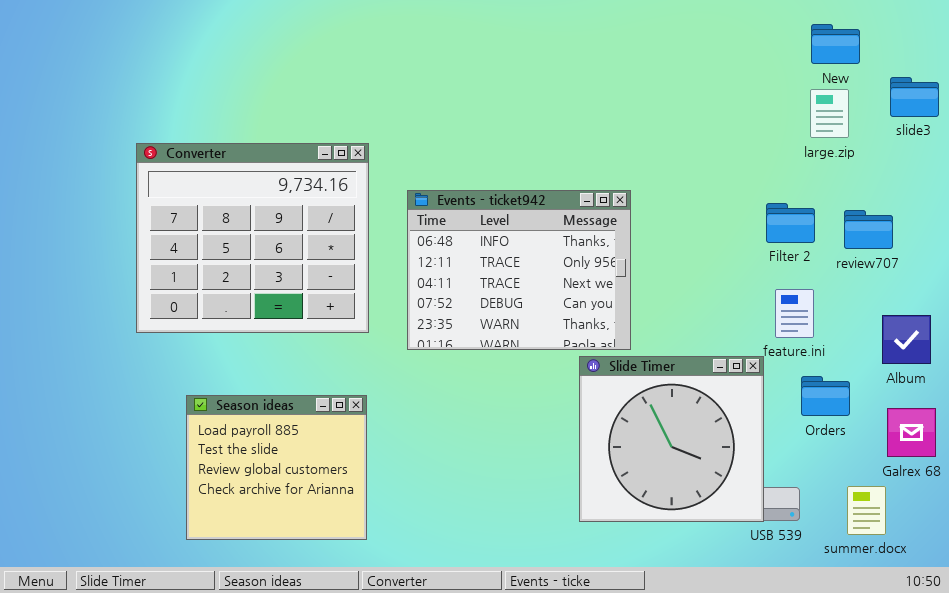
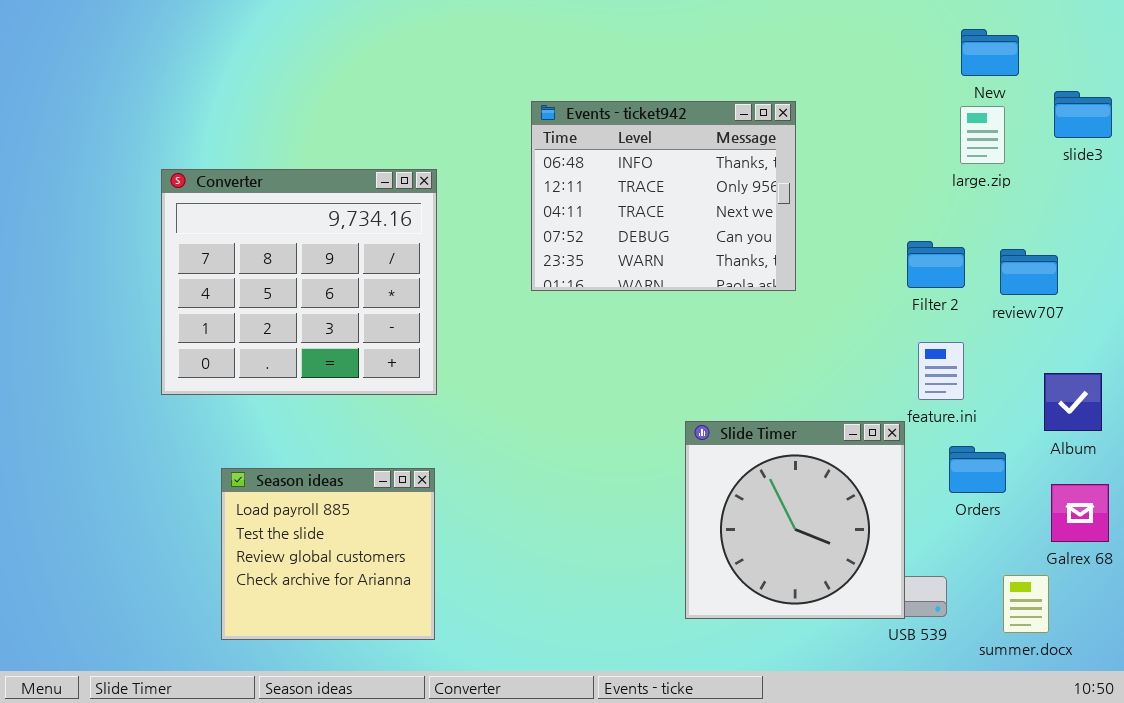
Events - ticket942: [407,190,631,350] -> [531,101,796,291], moved

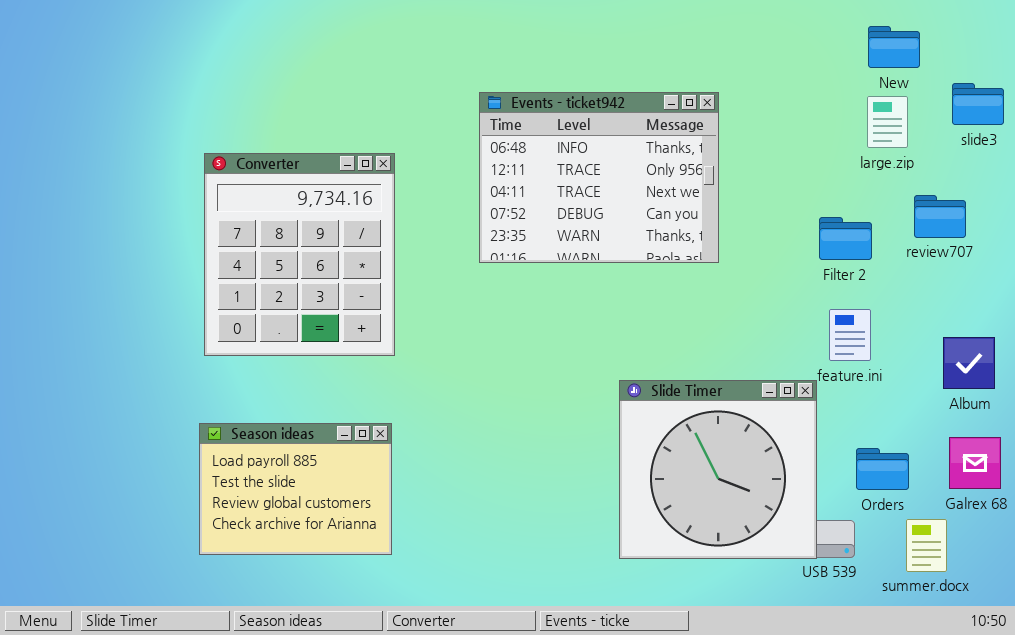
Converter: [161,169,437,395] -> [204,153,395,356], resized
review707: [1000,249,1058,295] -> [914,195,966,238], moved
Orders: [949,446,1006,493] -> [856,448,909,490], moved
Season ideas: [221,468,435,640] -> [199,423,392,555], resized

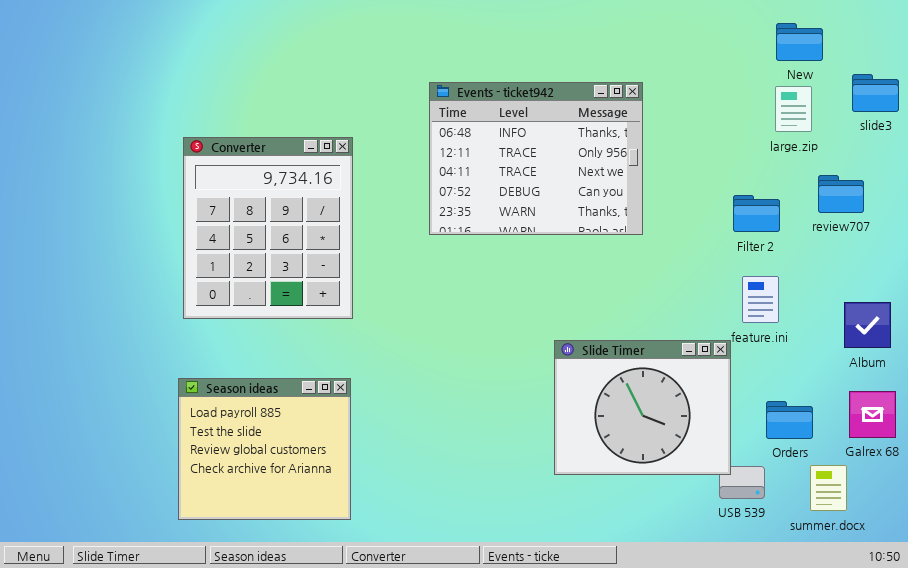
Slide Timer: [619,380,817,559] -> [554,340,731,475], resized
Season ideas: [199,423,392,555] -> [178,378,351,520], resized

